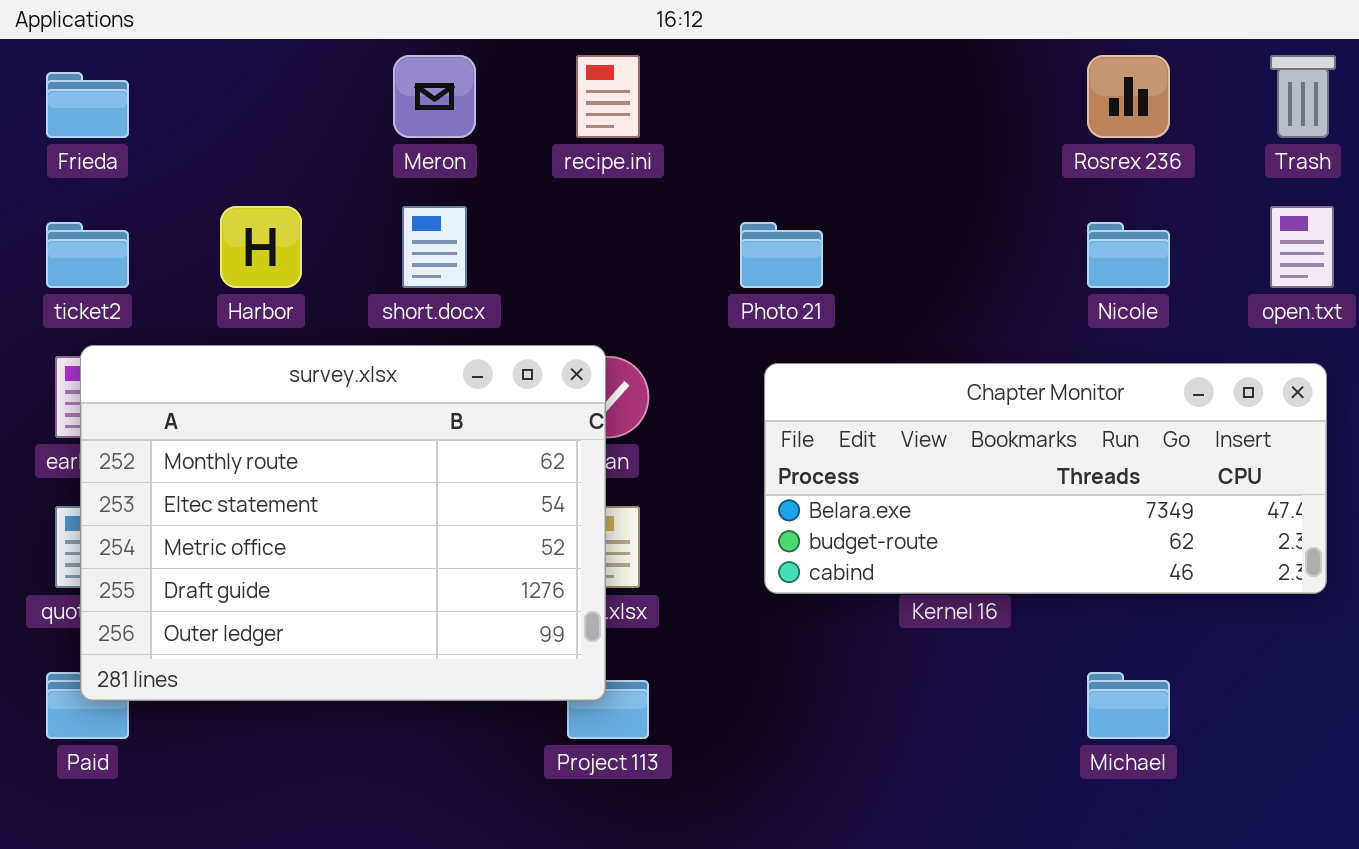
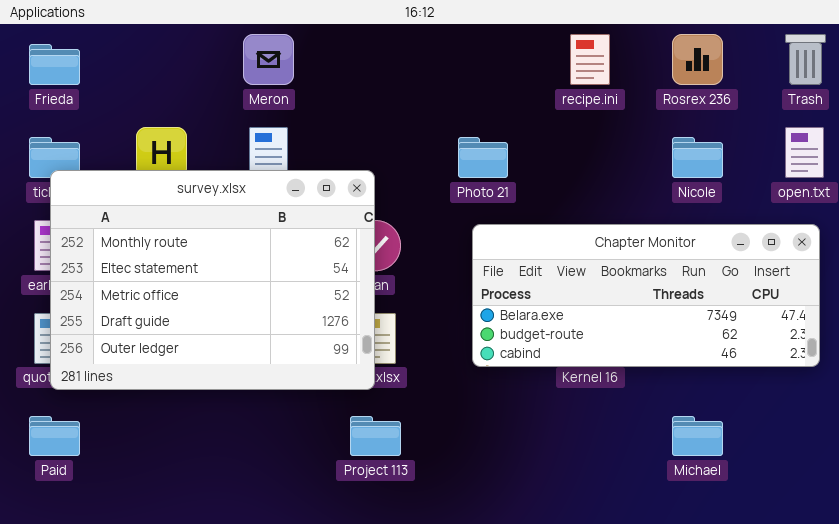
recipe.ini: [576,55,640,138] -> [570,34,610,85], moved
survey.xlsx: [80,345,606,701] -> [50,170,375,390], moved

